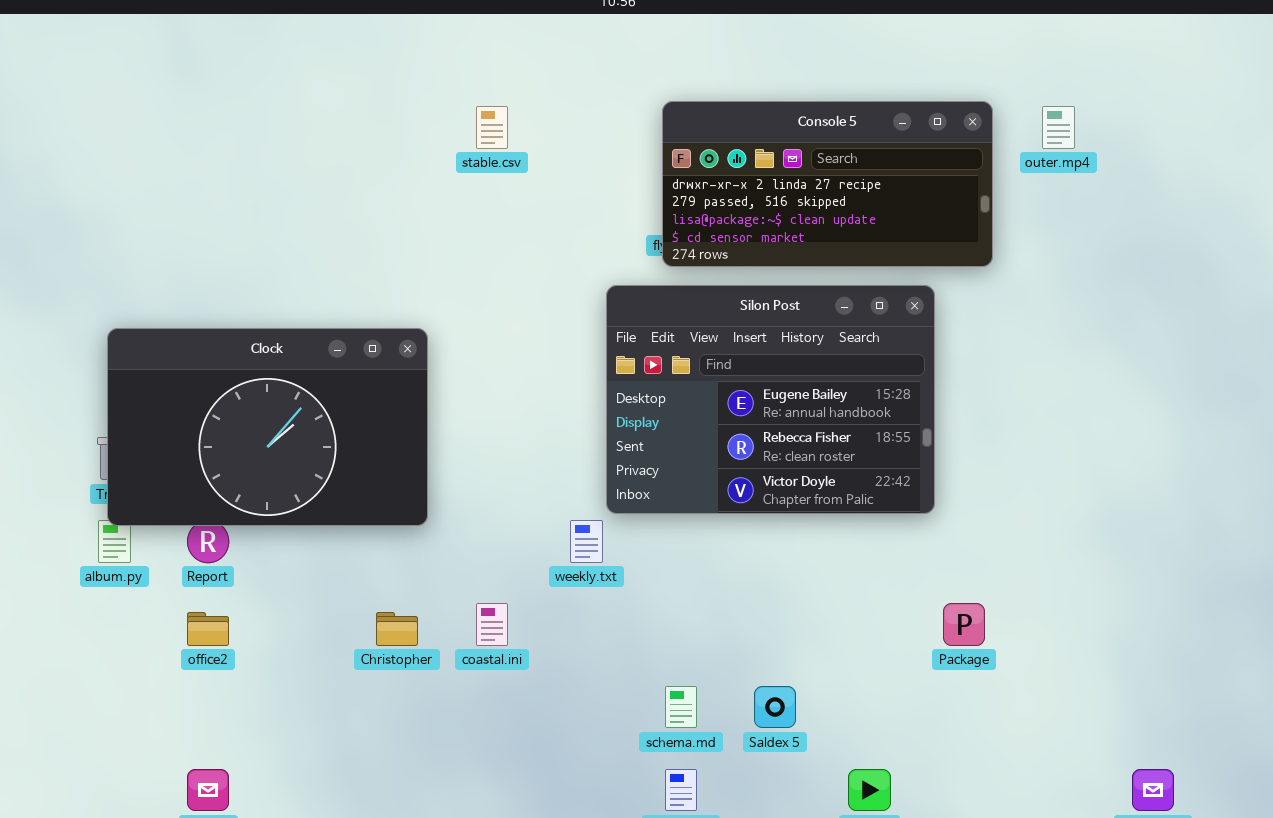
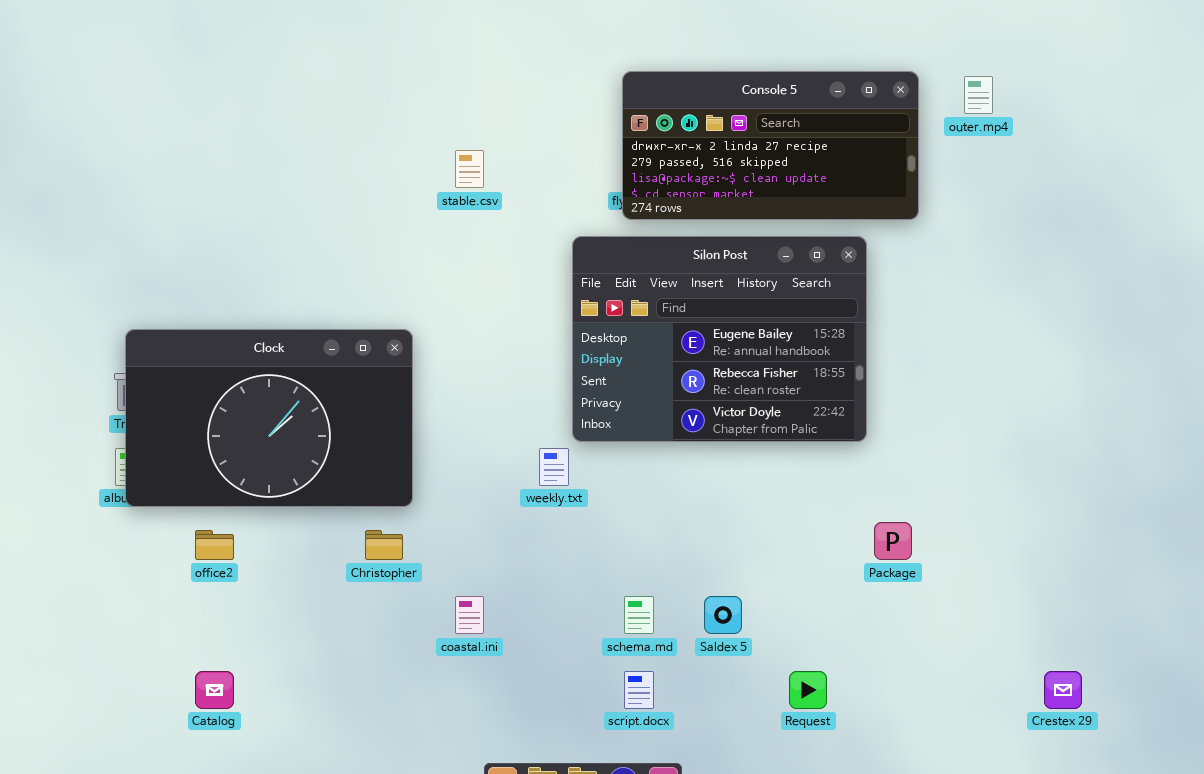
stable.csv: [476,106,508,149] -> [455,150,484,188], moved
Clock: [107,328,428,526] -> [125,329,413,507], moved
coastal.ini: [476,603,508,646] -> [455,596,484,634], moved

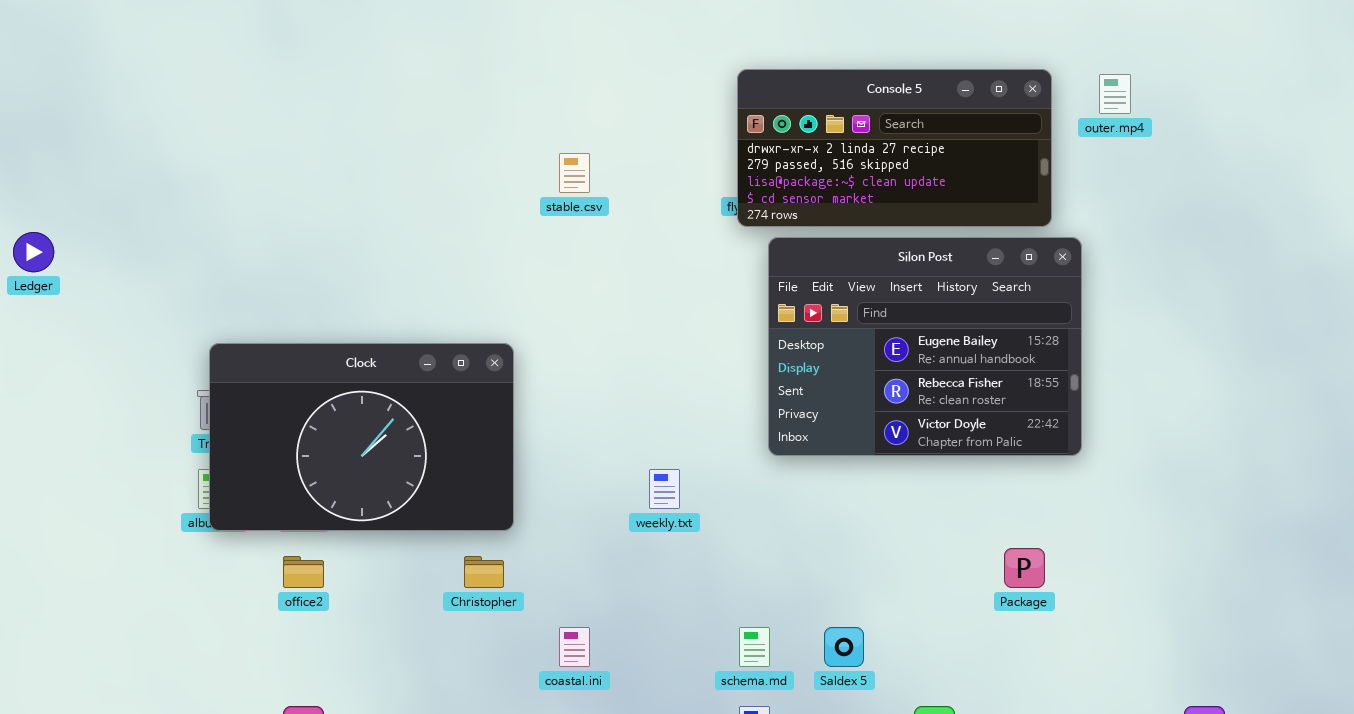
Silon Post: [572,236,867,442] -> [768,237,1082,456], moved

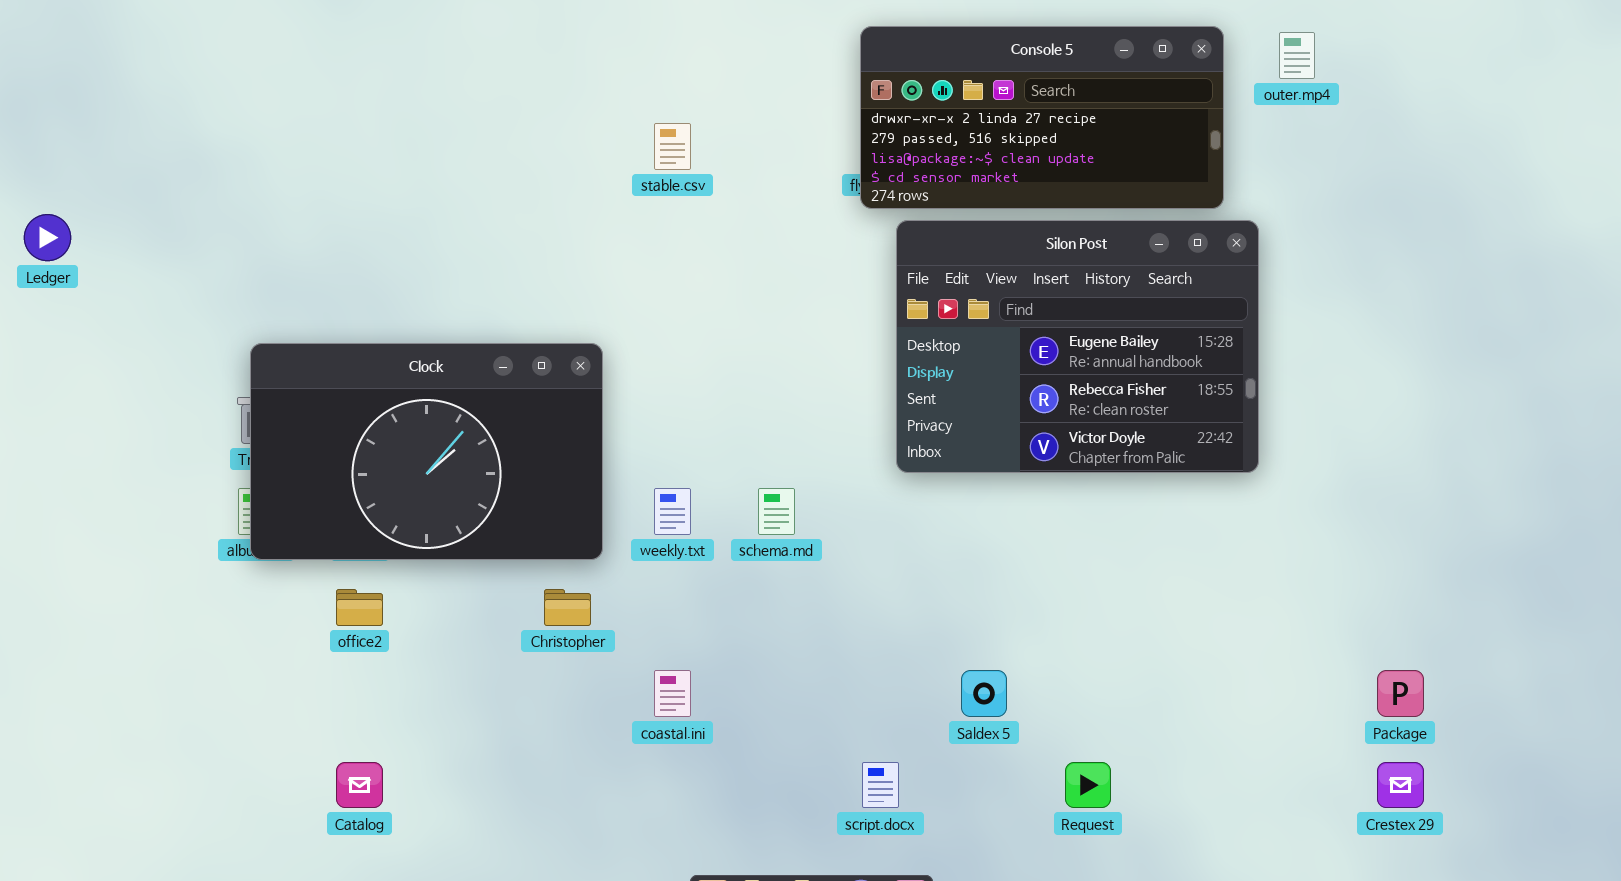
weekly.txt: [649,469,680,509] -> [654,488,691,535], moved
Package: [1004,548,1045,588] -> [1377,670,1424,717], moved
schema.md: [739,627,770,667] -> [758,488,795,535], moved

